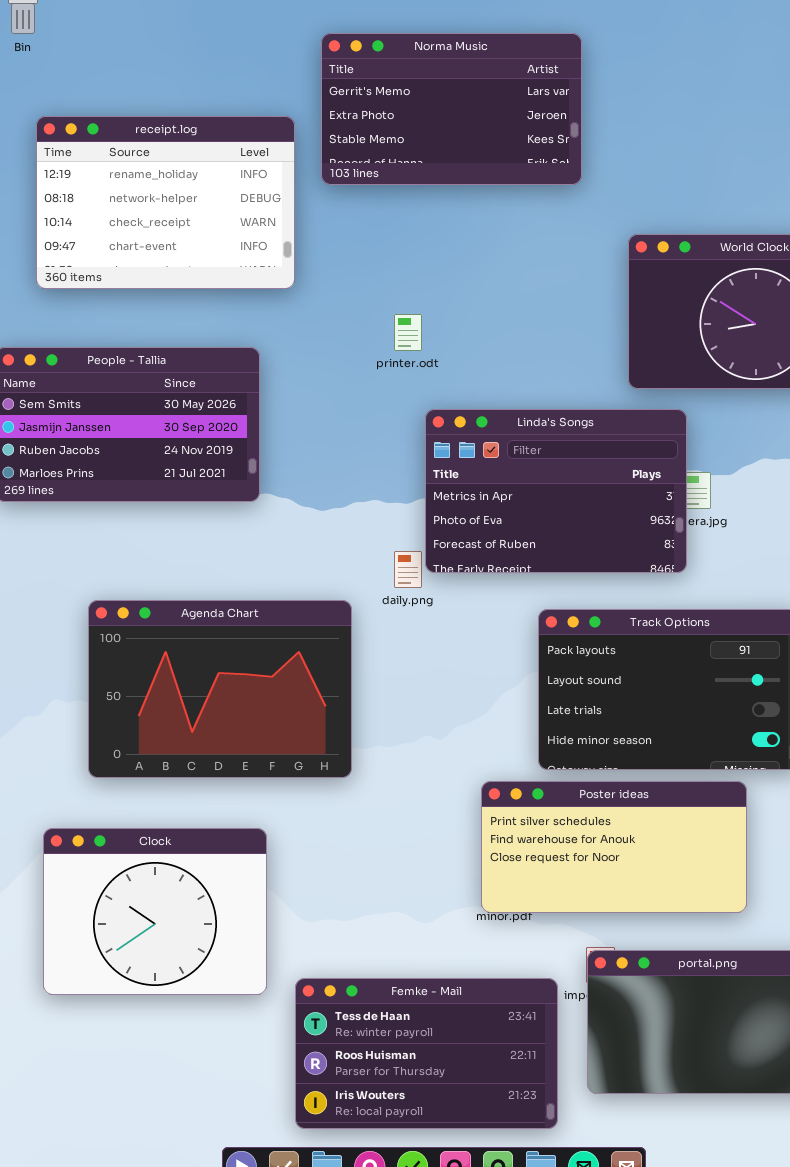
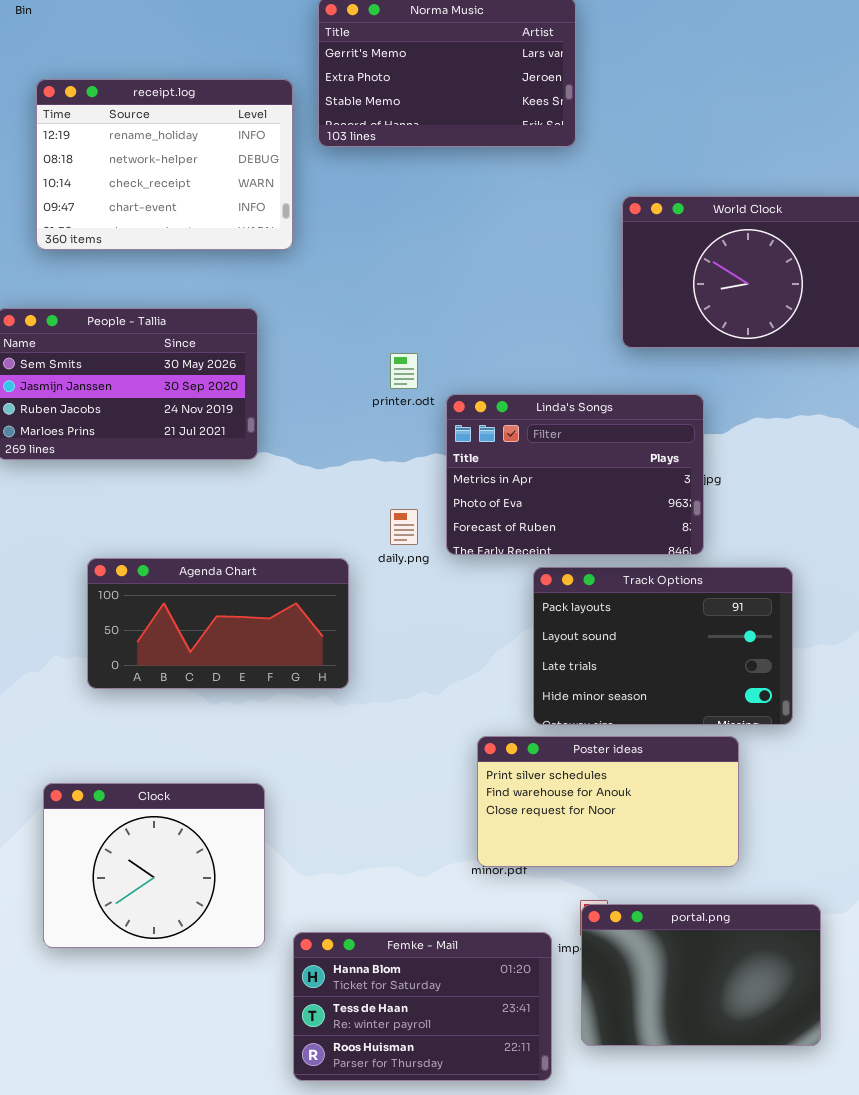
printer.odt: [394,314,422,351] -> [390,353,418,389], moved
Linda's Songs: [425,409,687,573] -> [446,394,704,555], moved
Agenda Chart: [88,600,352,778] -> [87,558,349,689], resized
Femke - Mail: [295,978,558,1129] -> [293,932,552,1081], scrolled up 1 row

